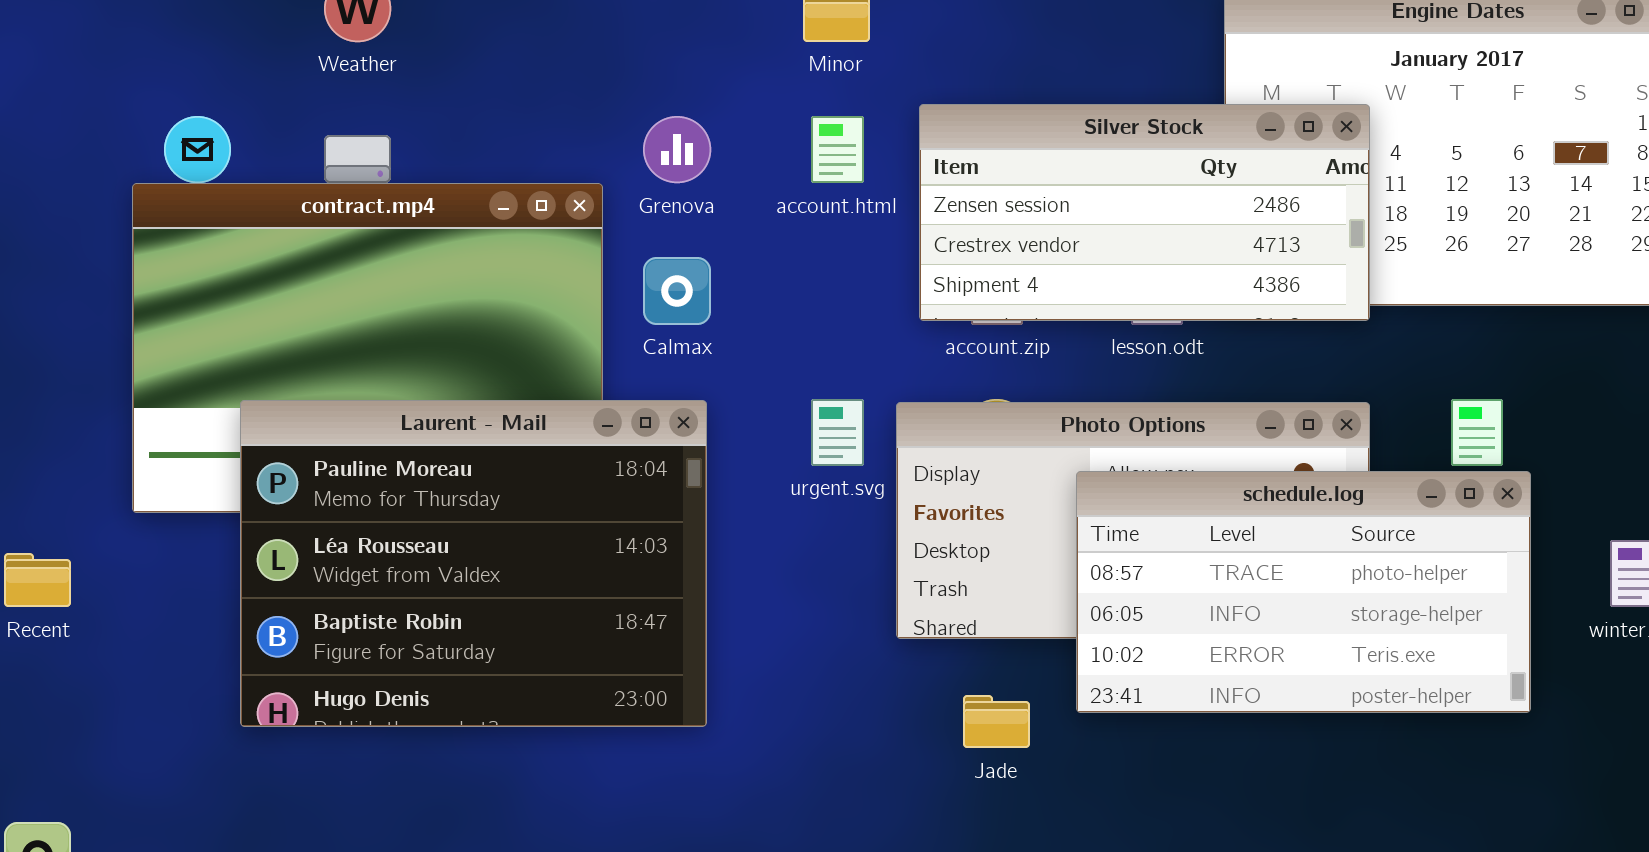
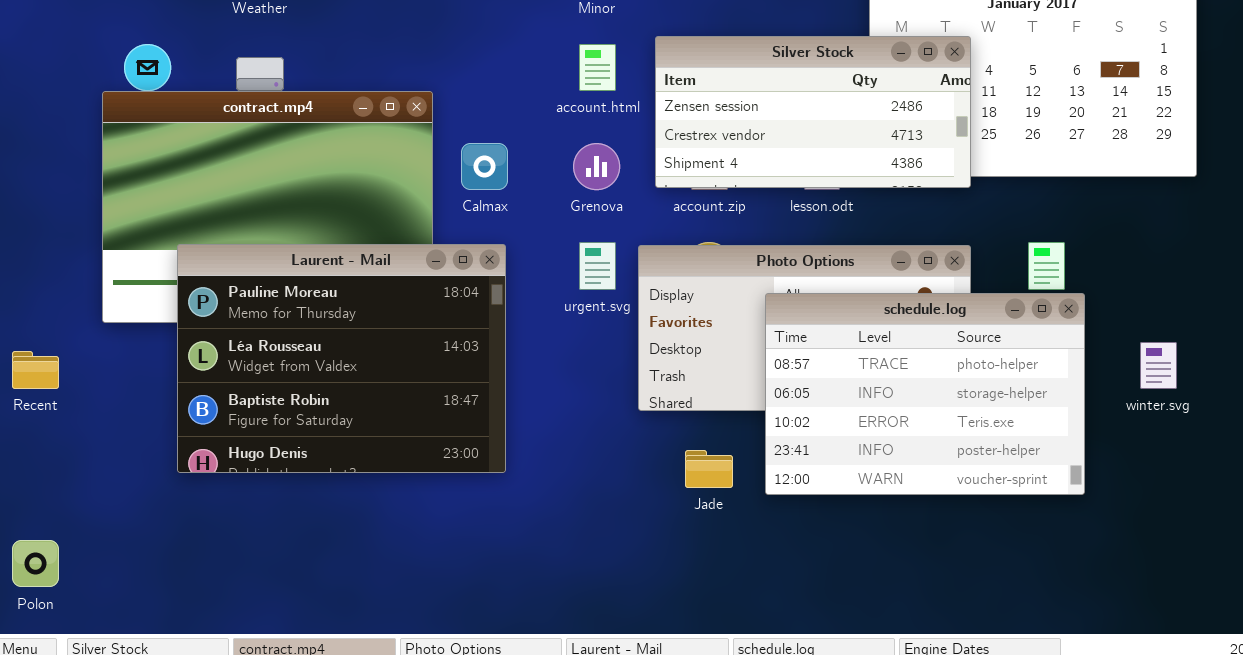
Grenova: [643,116,711,183] -> [573,143,620,190], moved
schedule.log: [1076,471,1531,713] -> [765,293,1085,495], resized

